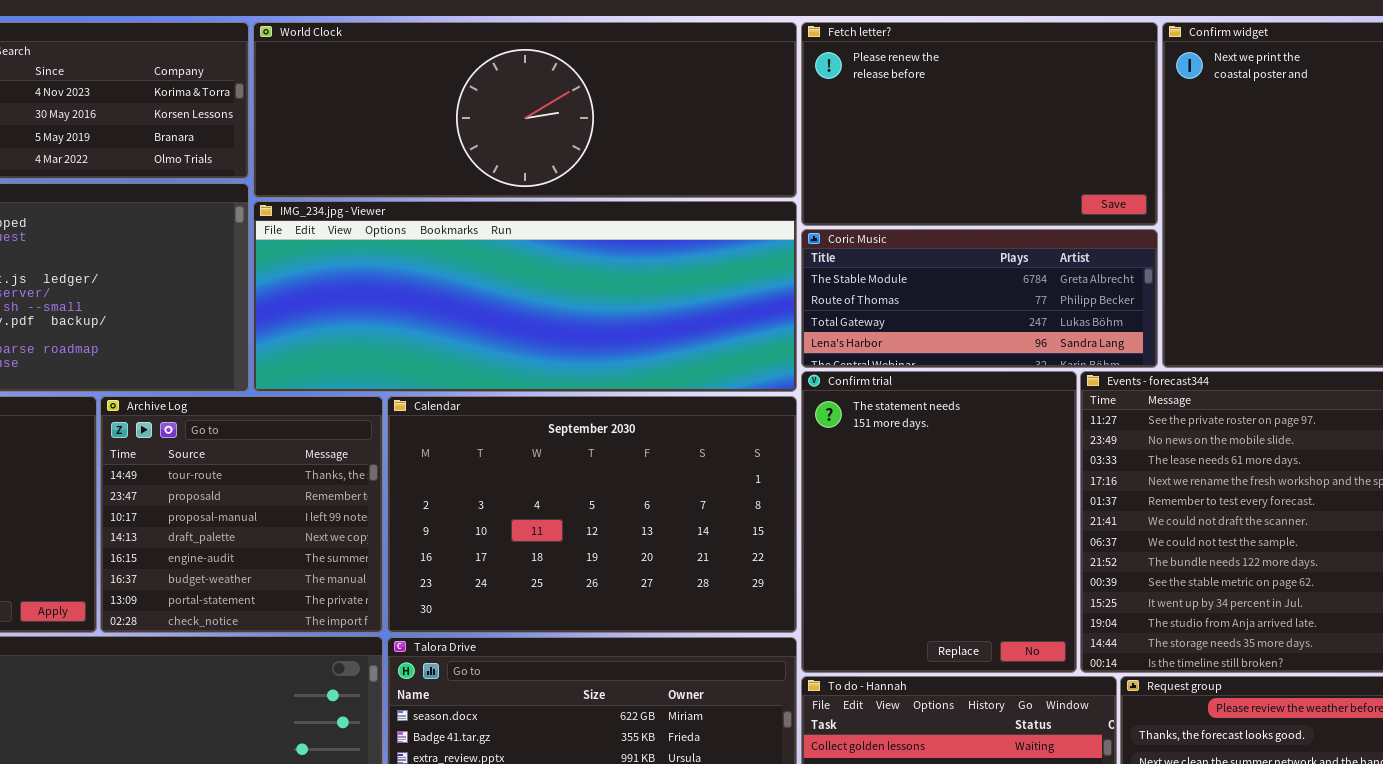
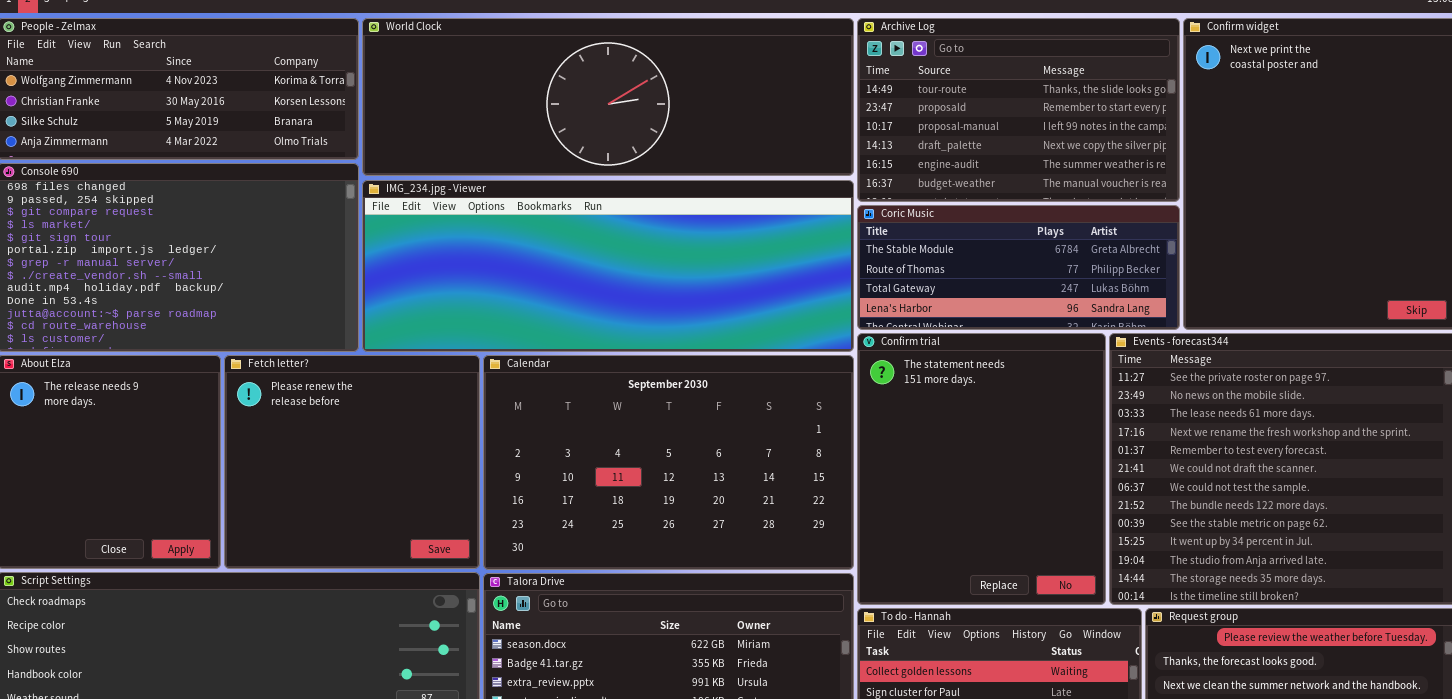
Fetch letter?: [801,22,1158,226] -> [224,355,480,569], moved, resized
Archive Log: [100,396,383,633] -> [857,18,1180,202], moved, resized

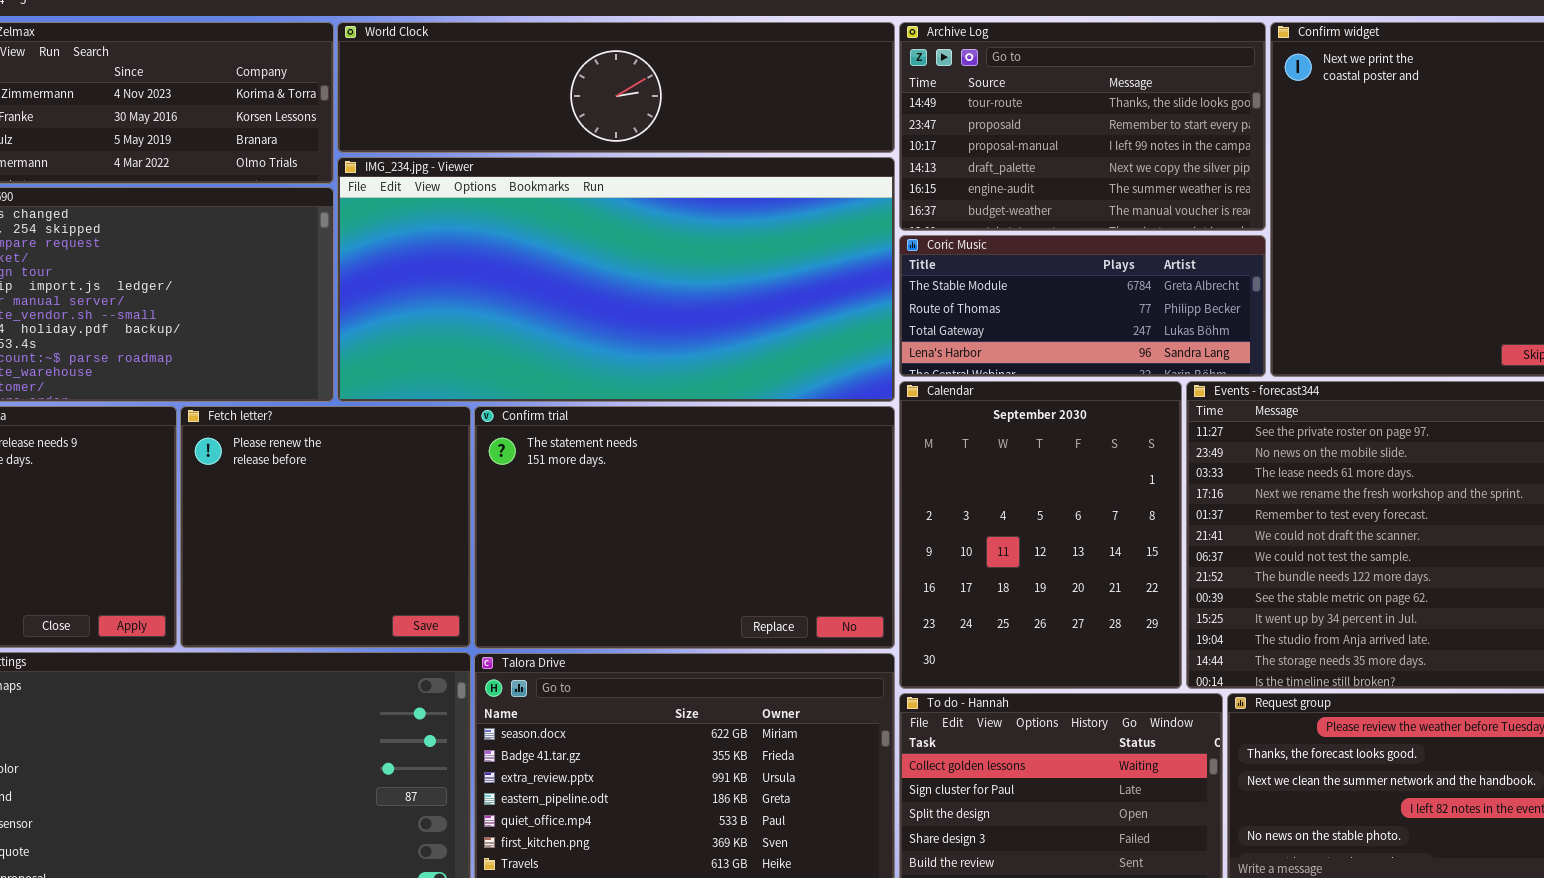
World Clock: [362,18,854,176] -> [337,22,895,153], resized
IMG_234.jpg - Viewer: [362,180,854,352] -> [337,157,895,402], resized
Confirm trial: [857,333,1106,605] -> [474,406,895,649], moved, resized
Calendar: [483,355,854,570] -> [899,381,1182,689], moved, resized

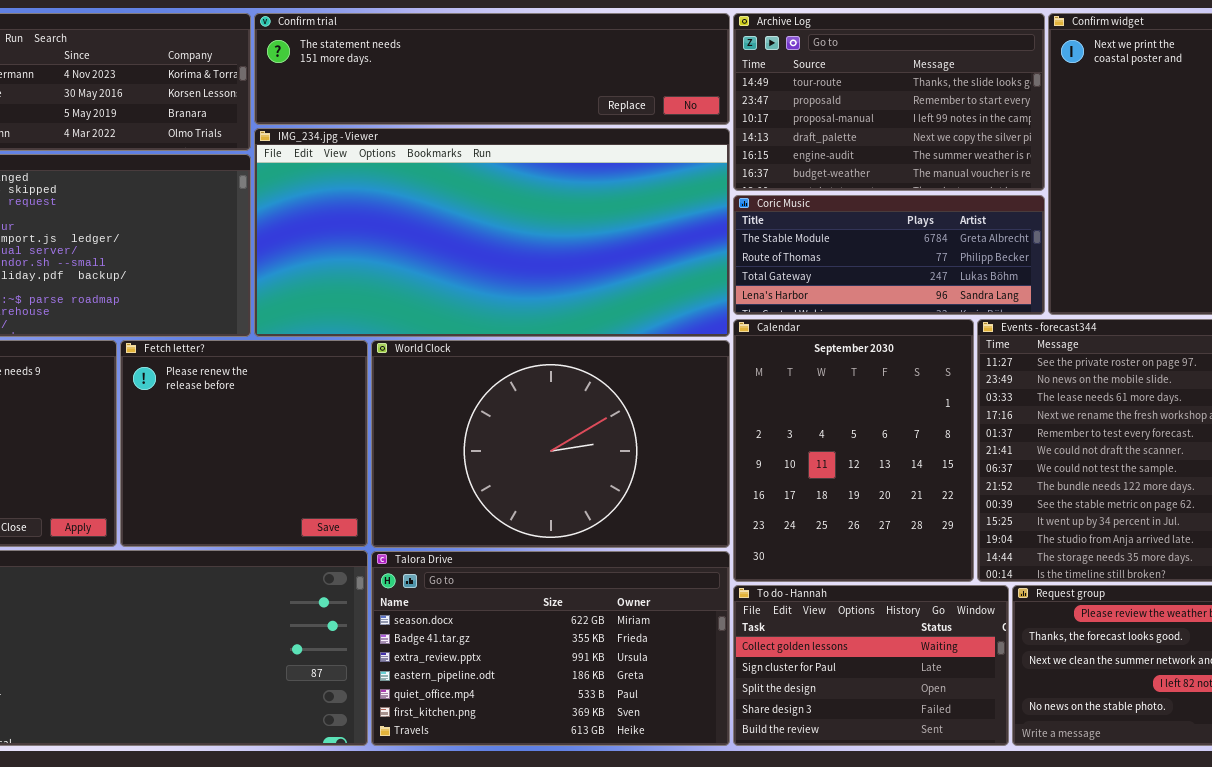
World Clock: [337,22,895,153] -> [371,340,730,548], moved, resized
Confirm trial: [474,406,895,649] -> [254,13,730,125], moved, resized

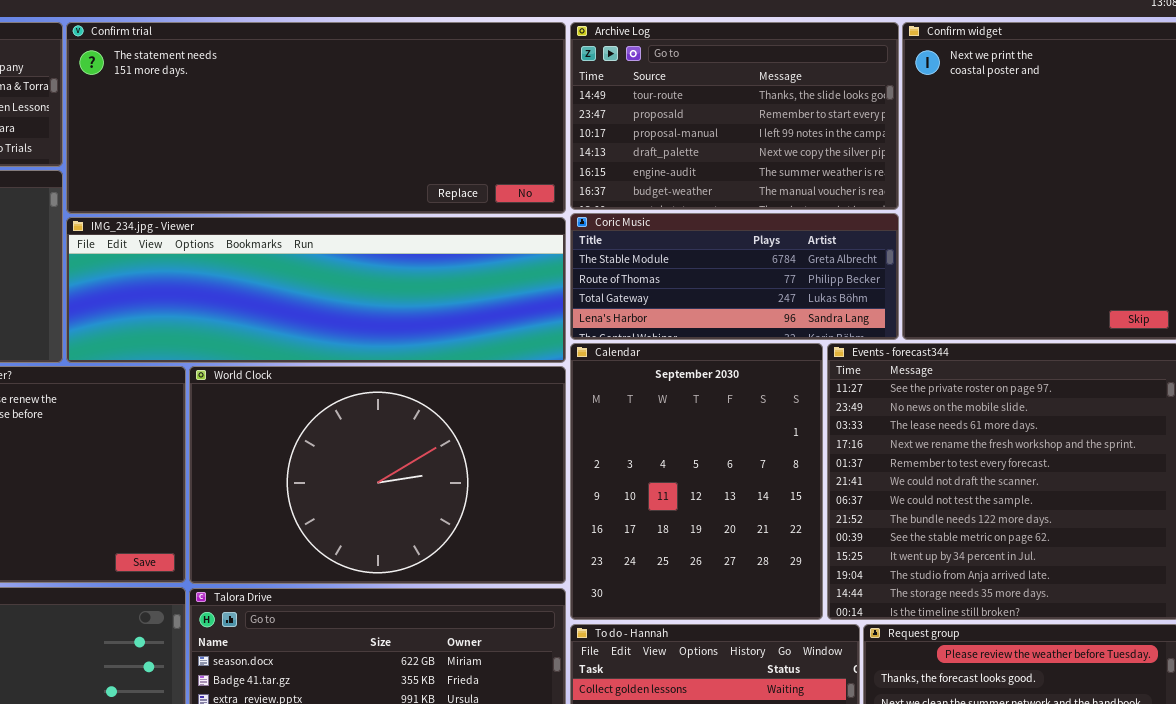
Confirm trial: [254,13,730,125] -> [66,22,566,214], resized
IMG_234.jpg - Viewer: [254,128,730,337] -> [66,217,566,363], resized

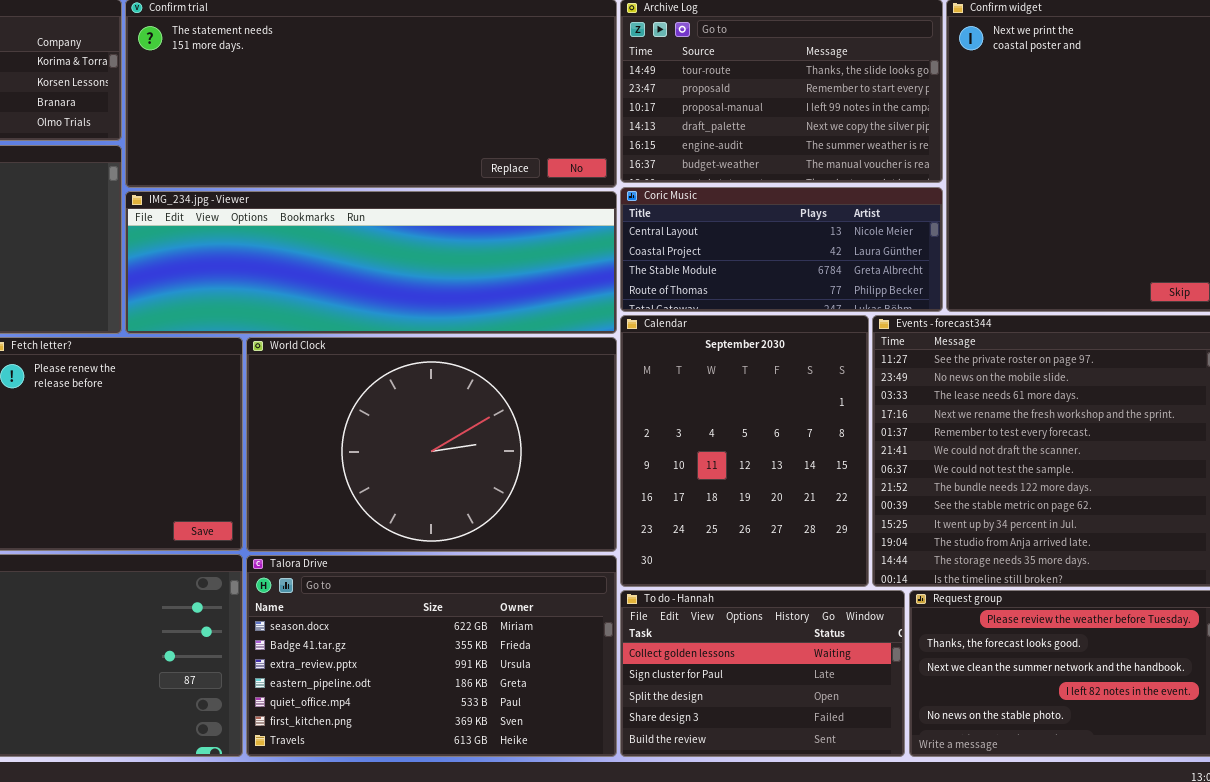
Coric Music: [570,213,899,340] -> [620,187,943,312], scrolled up 2 rows

